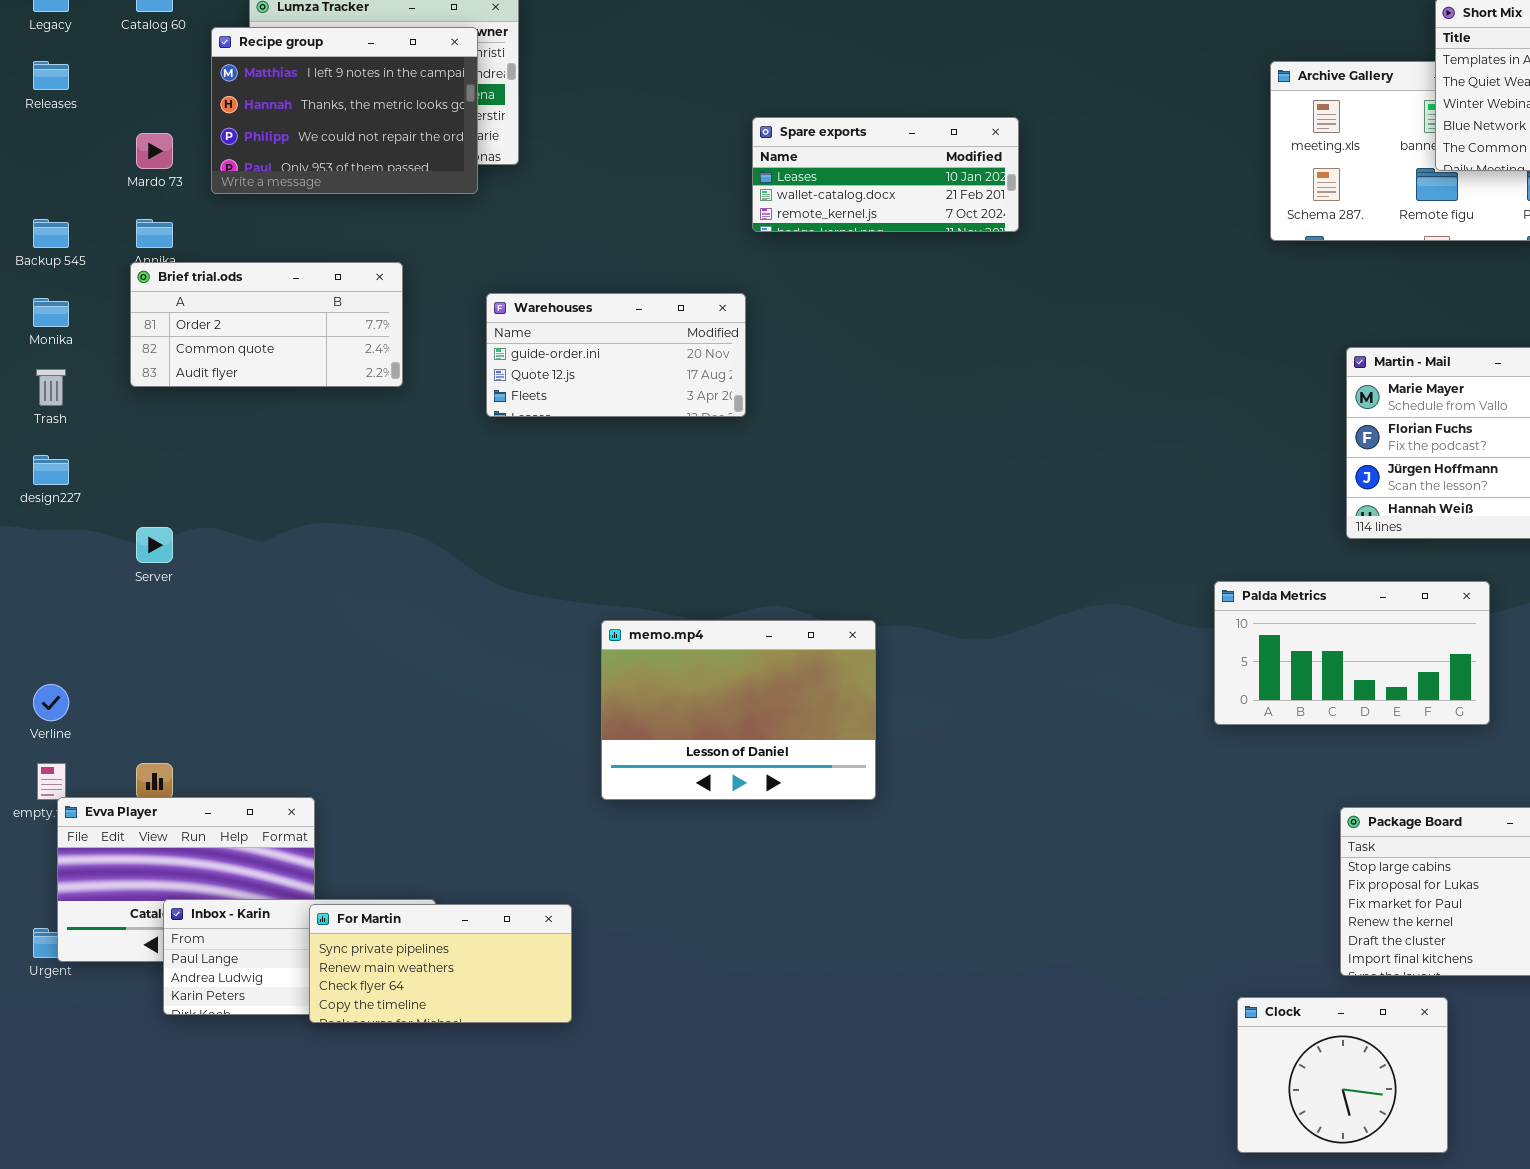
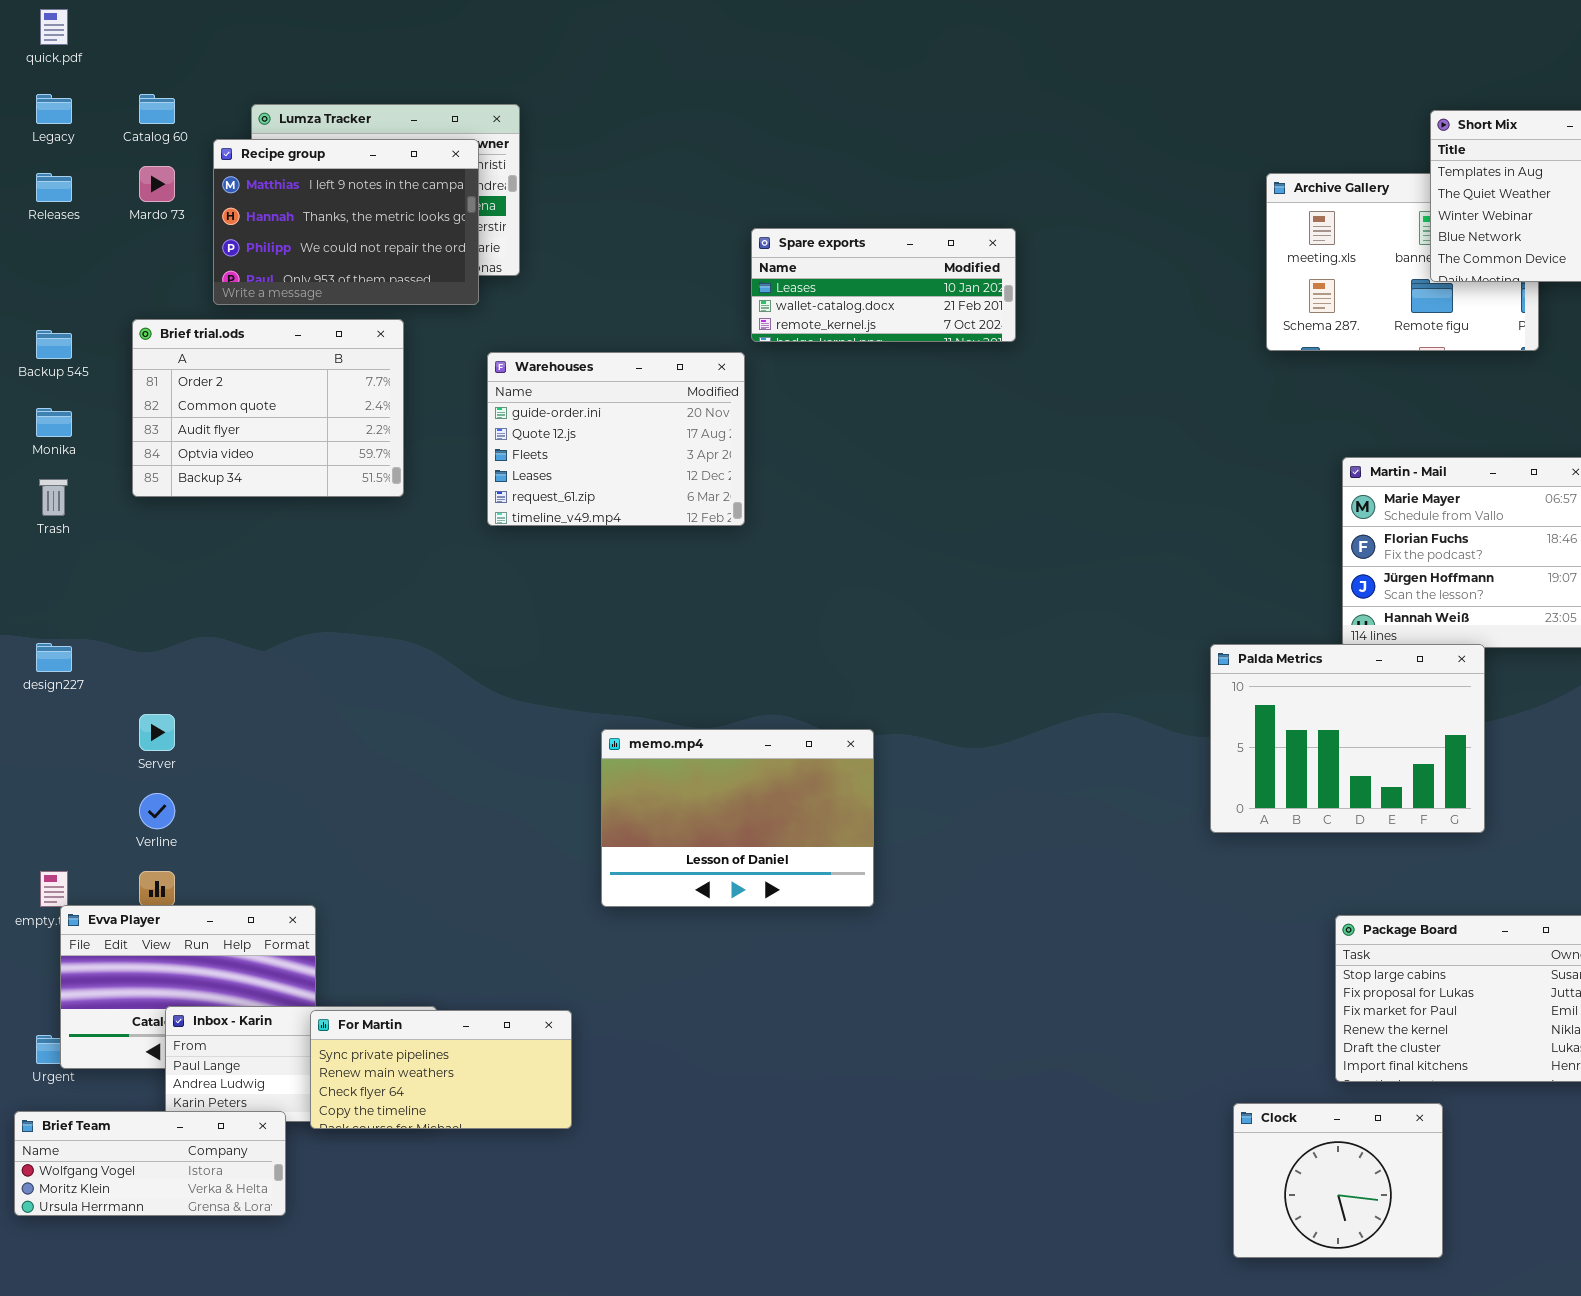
Mardo 73: [136,133,173,169] -> [139,166,175,202], moved
Brief trial.ods: [130,262,403,387] -> [132,319,404,497], resized
Warehouses: [486,293,746,417] -> [487,352,745,526], resized
design227: [33,455,69,485] -> [36,643,72,672], moved
Server: [136,527,173,563] -> [139,714,175,751], moved
Palda Metrics: [1214,581,1490,725] -> [1210,644,1485,833], resized
Verline: [33,684,69,721] -> [139,793,175,829], moved
Brief Team: none -> [14,1111,286,1216], opened

